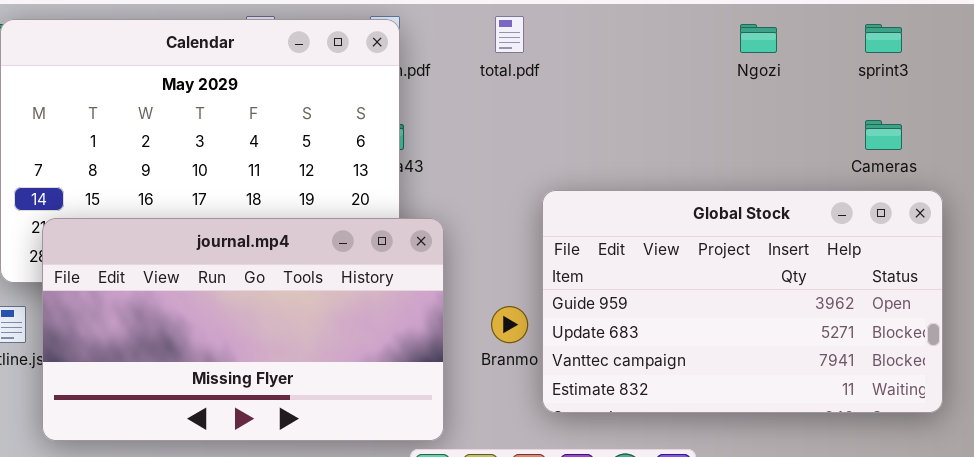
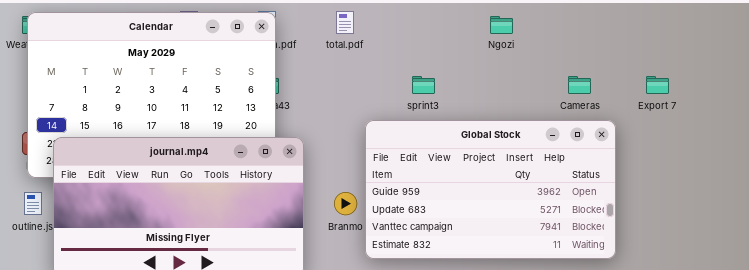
sprint3: [865,24,902,53] -> [412,76,435,94], moved

